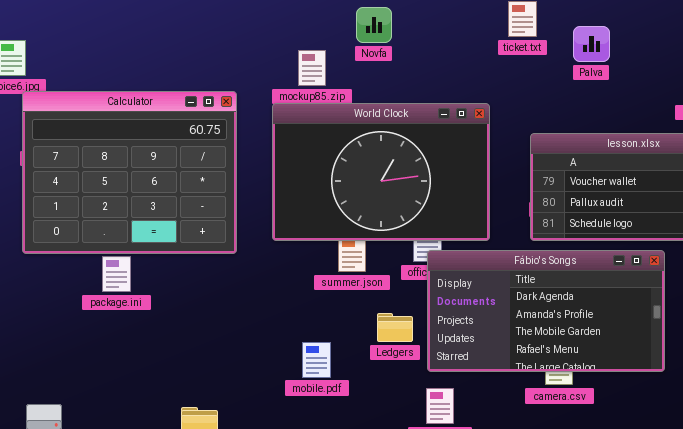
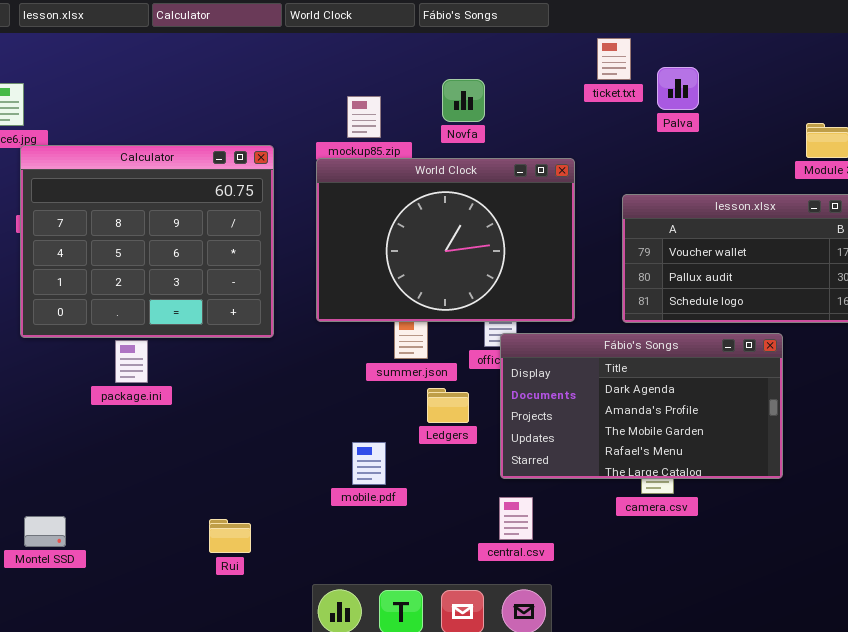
Novfa: [356,7,392,43] -> [442,79,485,122], moved
Palva: [573,26,610,62] -> [657,67,699,110], moved
Ledgers: [377,313,413,342] -> [427,388,469,423], moved

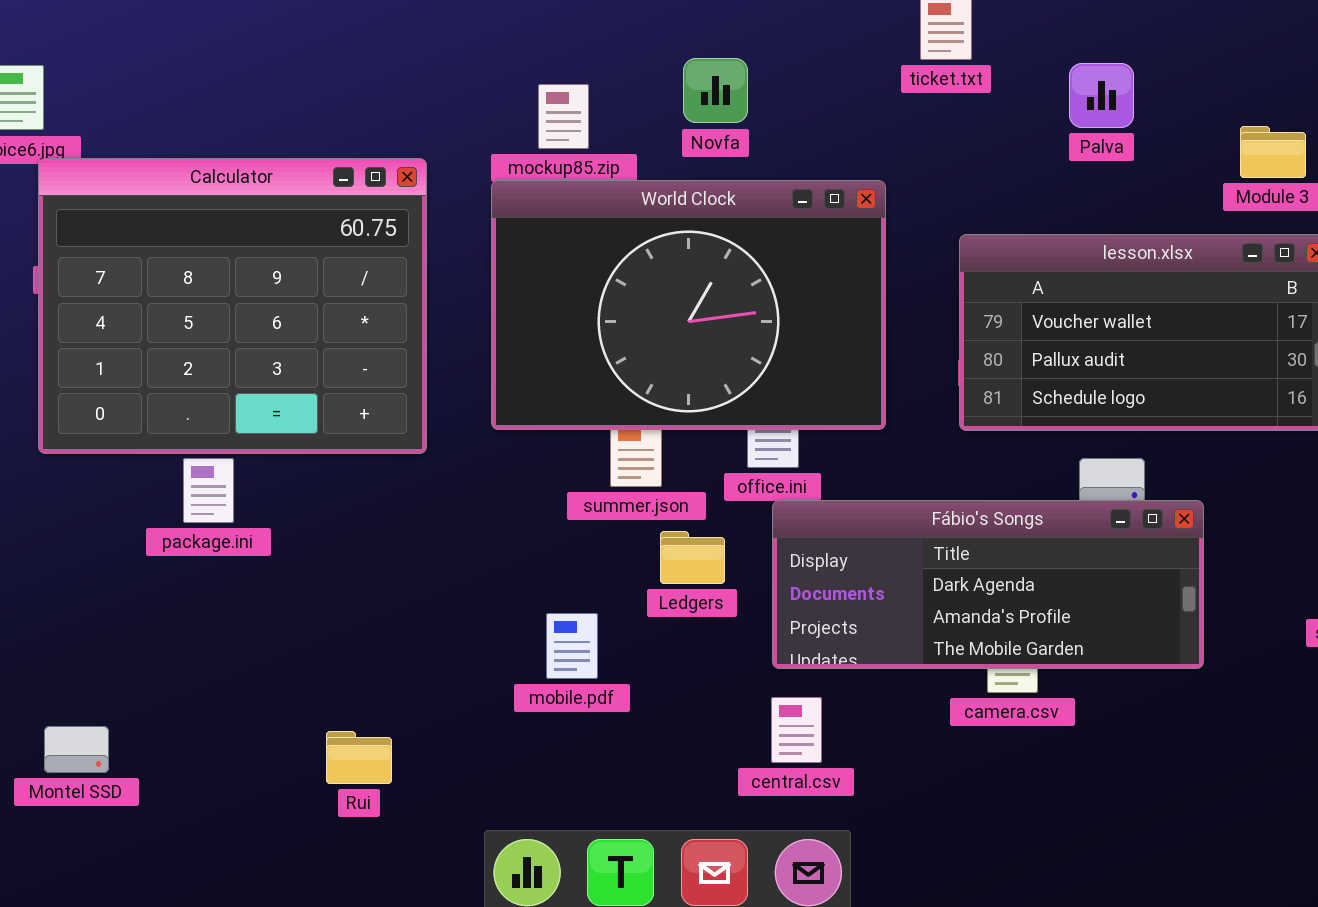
Palva: [657,67,699,110] -> [1069,63,1134,128], moved
Fábio's Songs: [500,333,783,479] -> [772,500,1204,669], resized

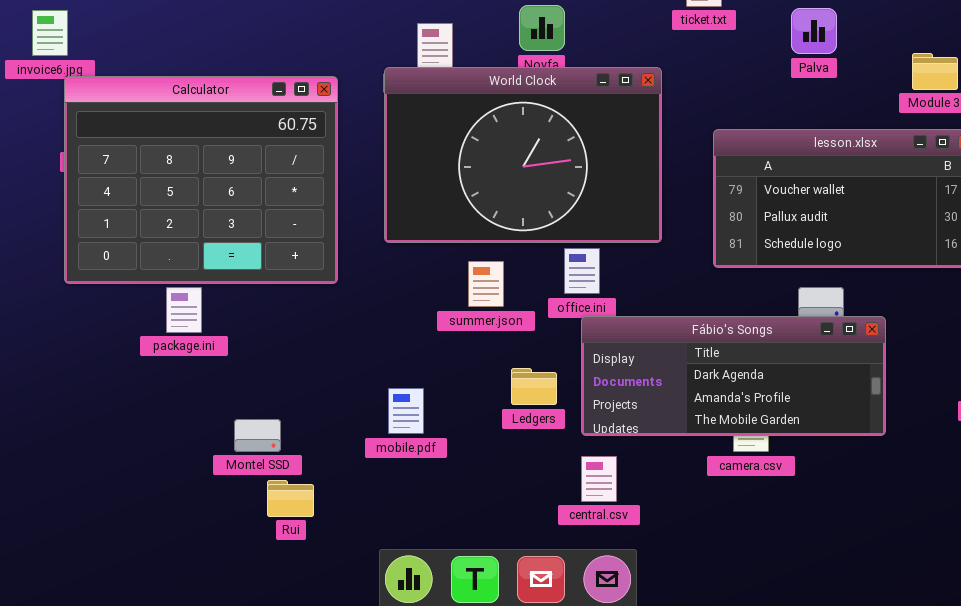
World Clock: [491,180,886,430] -> [384,67,662,243], moved
Ledgers: [660,531,725,584] -> [511,368,557,405], moved
mobile.pdf: [546,613,598,679] -> [388,388,424,434], moved
Montel SSD: [44,726,109,773] -> [234,419,281,452], moved

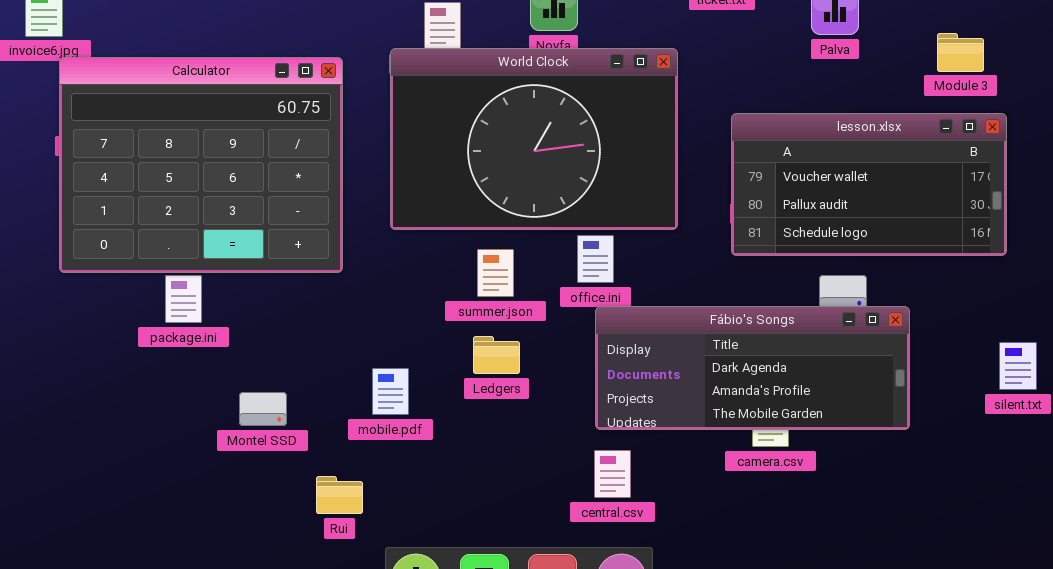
Ledgers: [511,368,557,405] -> [473,336,520,374], moved
mobile.pdf: [388,388,424,434] -> [372,368,409,415], moved
Montel SSD: [234,419,281,452] -> [239,392,287,426], moved
Rui: [267,480,314,517] -> [316,476,363,514], moved

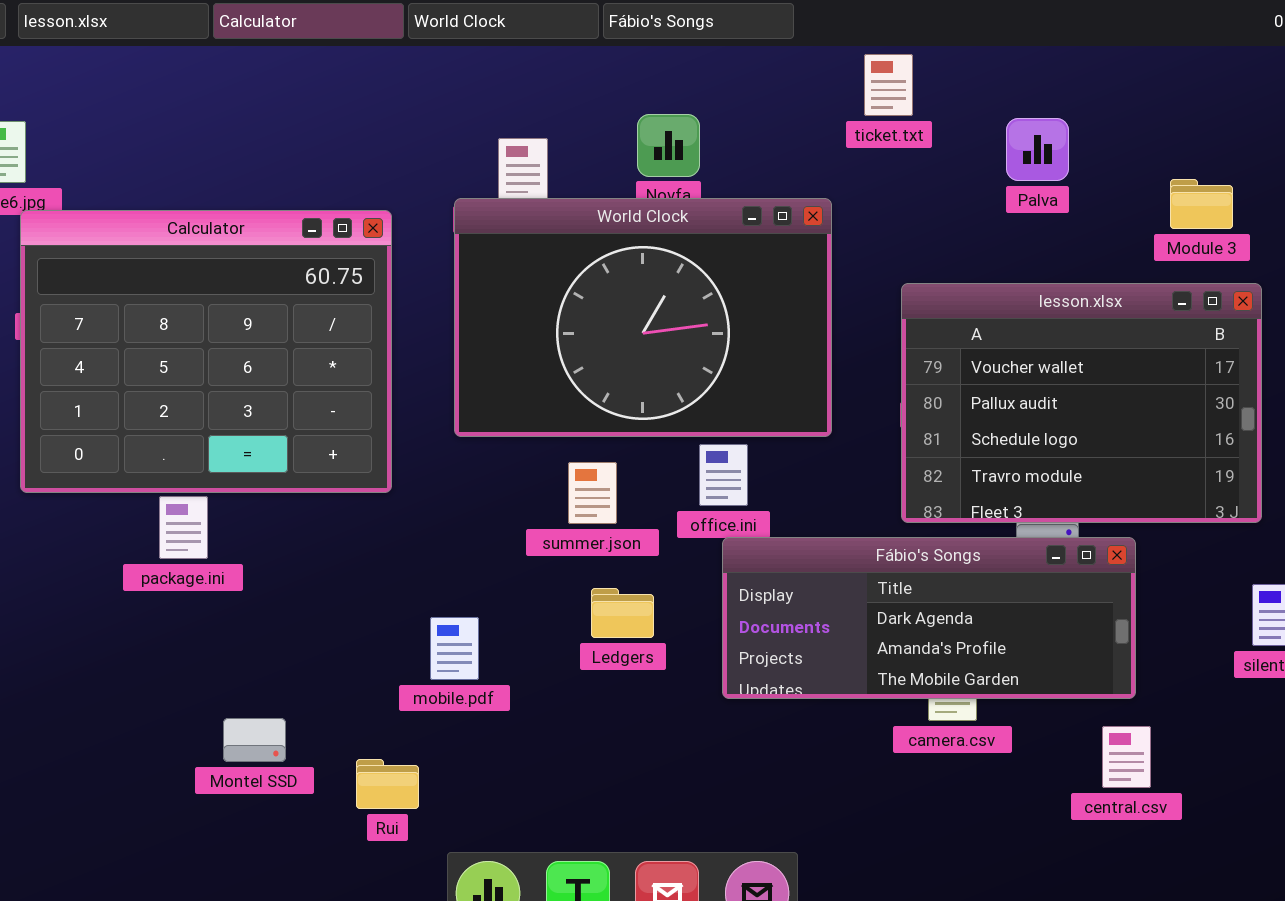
lesson.xlsx: [731,113,1007,256] -> [901,283,1262,523], resized
Ledgers: [473,336,520,374] -> [591,588,654,638], moved
Montel SSD: [239,392,287,426] -> [223,718,286,762], moved
central.csv: [594,450,631,498] -> [1102,726,1151,788], moved

